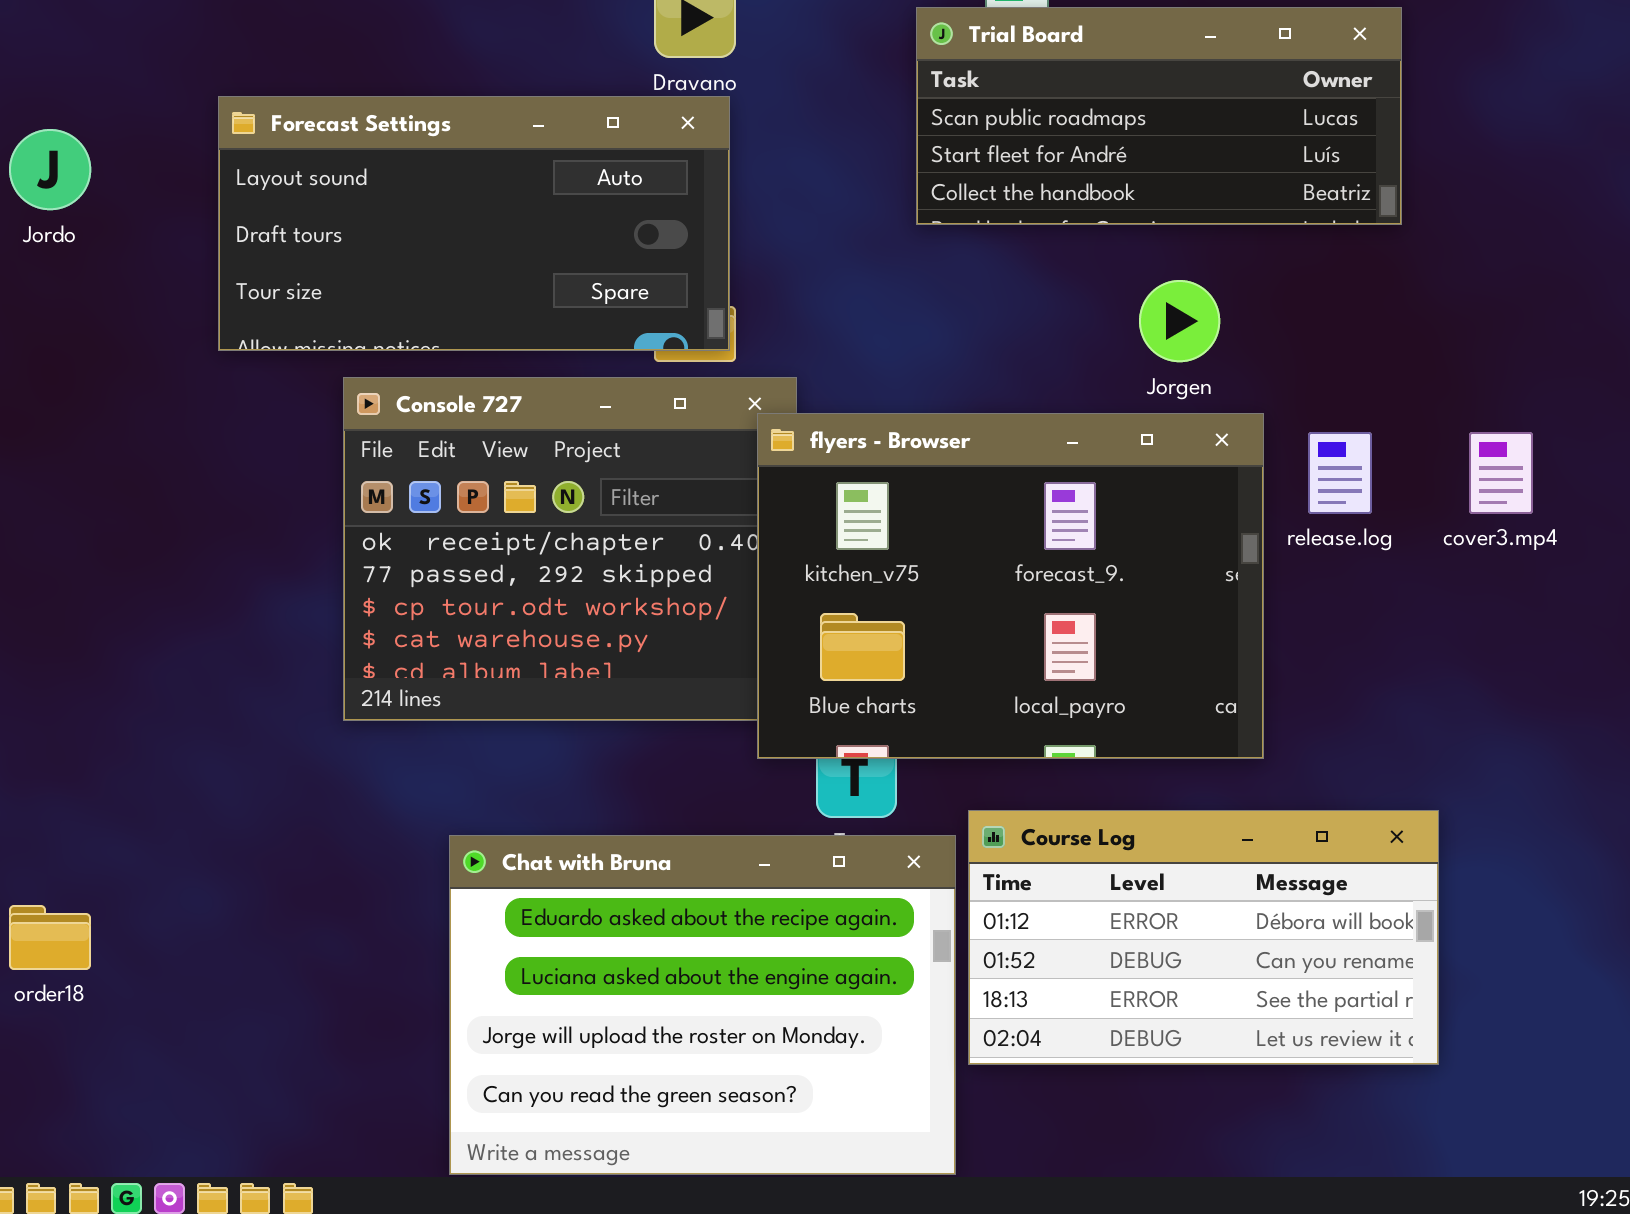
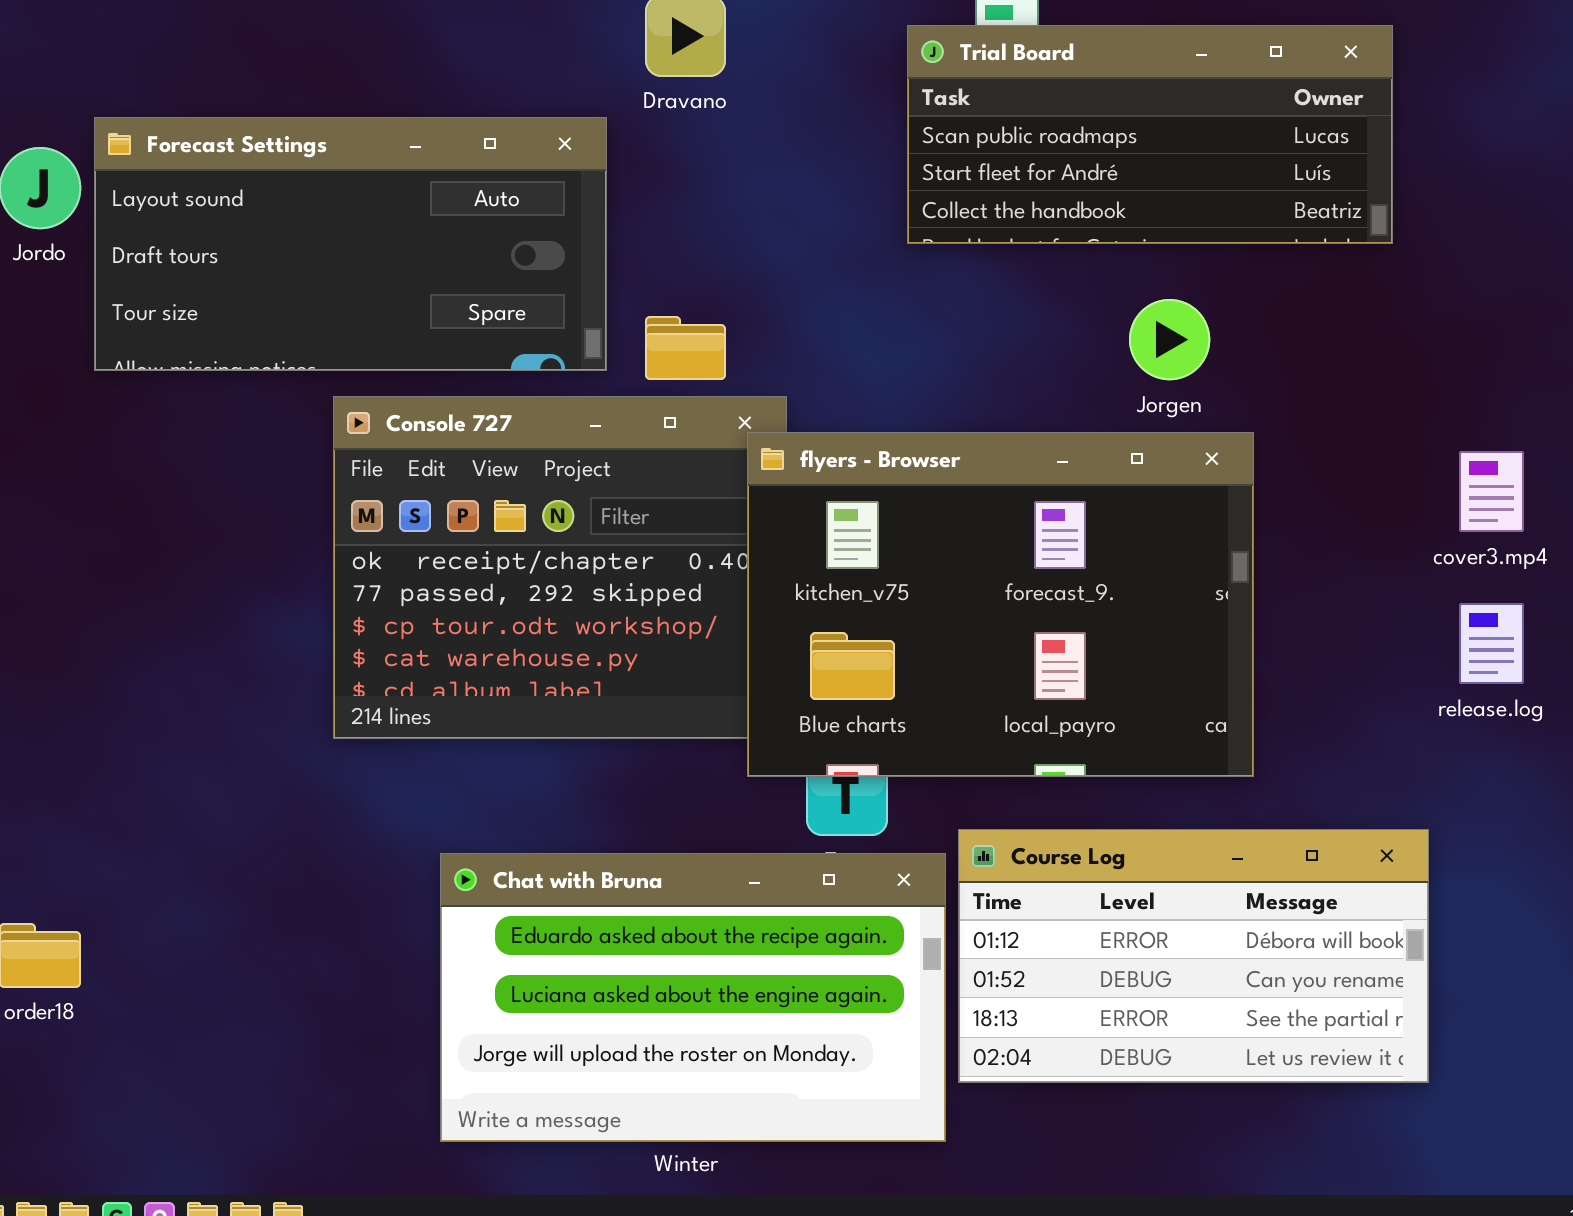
Forecast Settings: [218,96,730,351] -> [94,117,607,371], moved
release.log: [1308,432,1372,514] -> [1459,603,1524,684], moved
Chat with Bruna: [449,835,956,1175] -> [440,853,946,1142], resized

